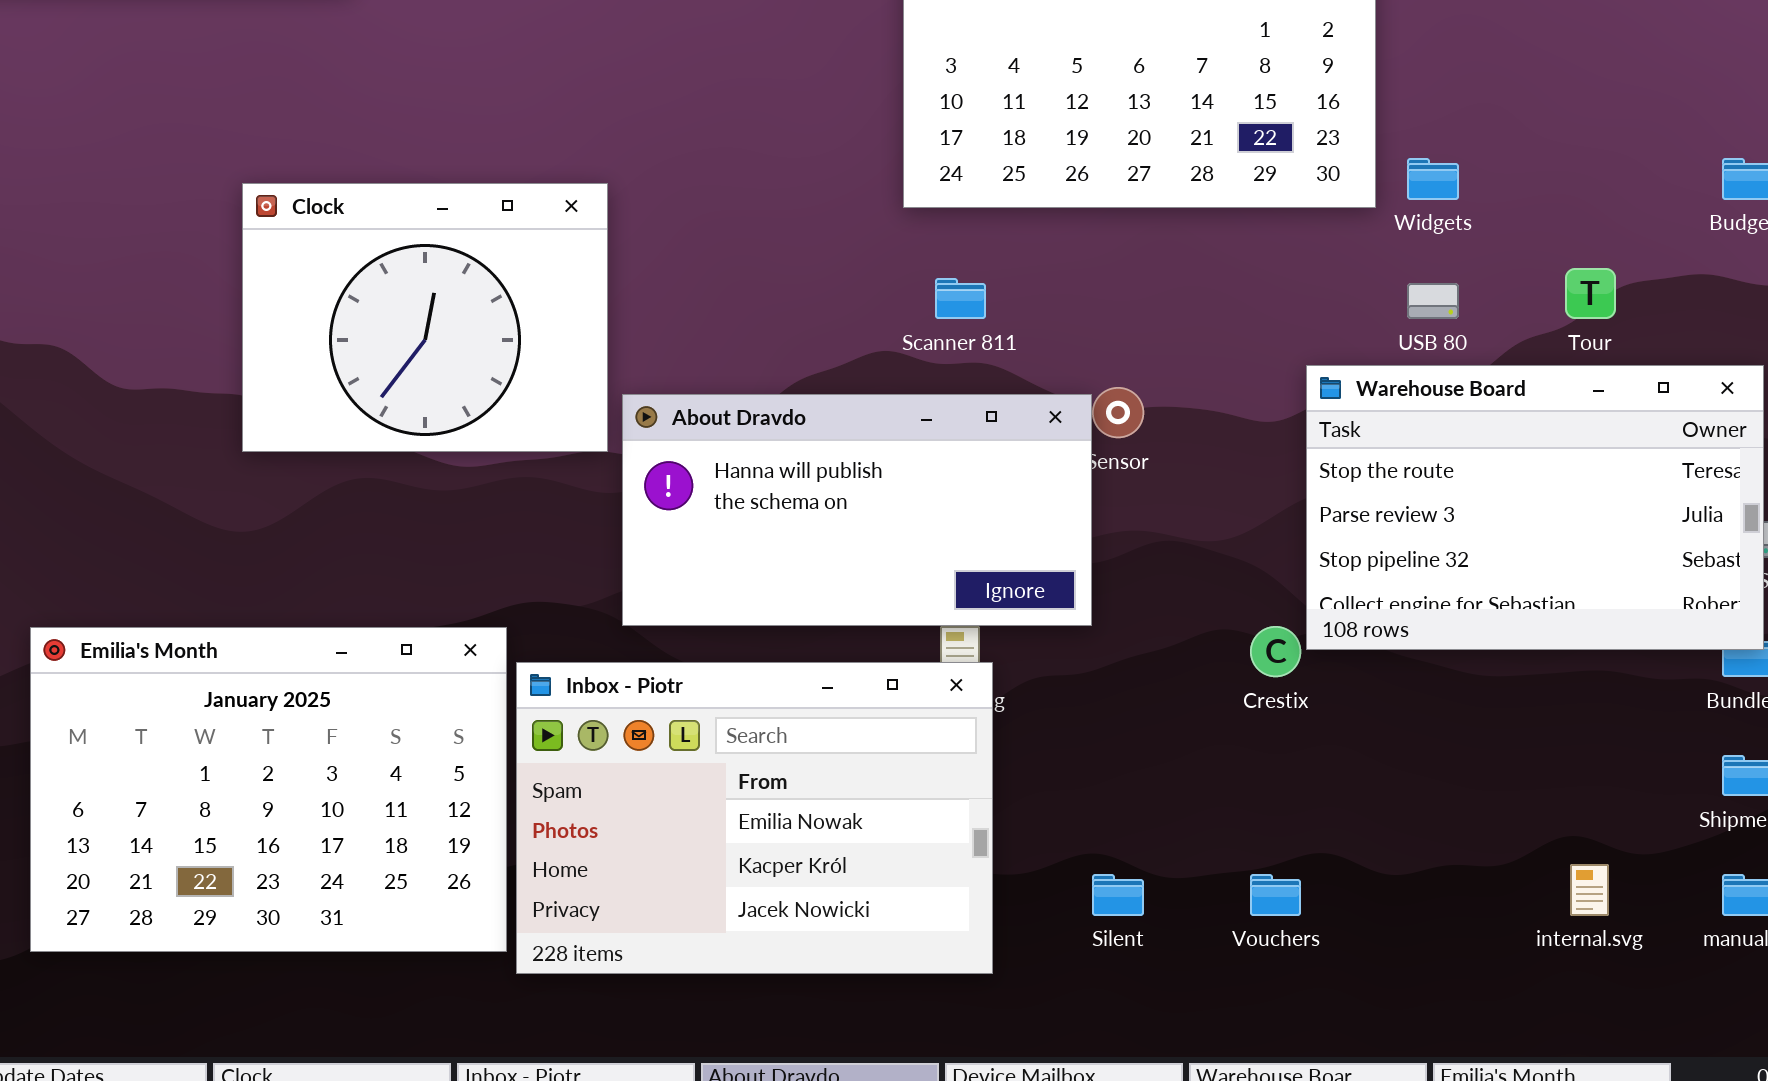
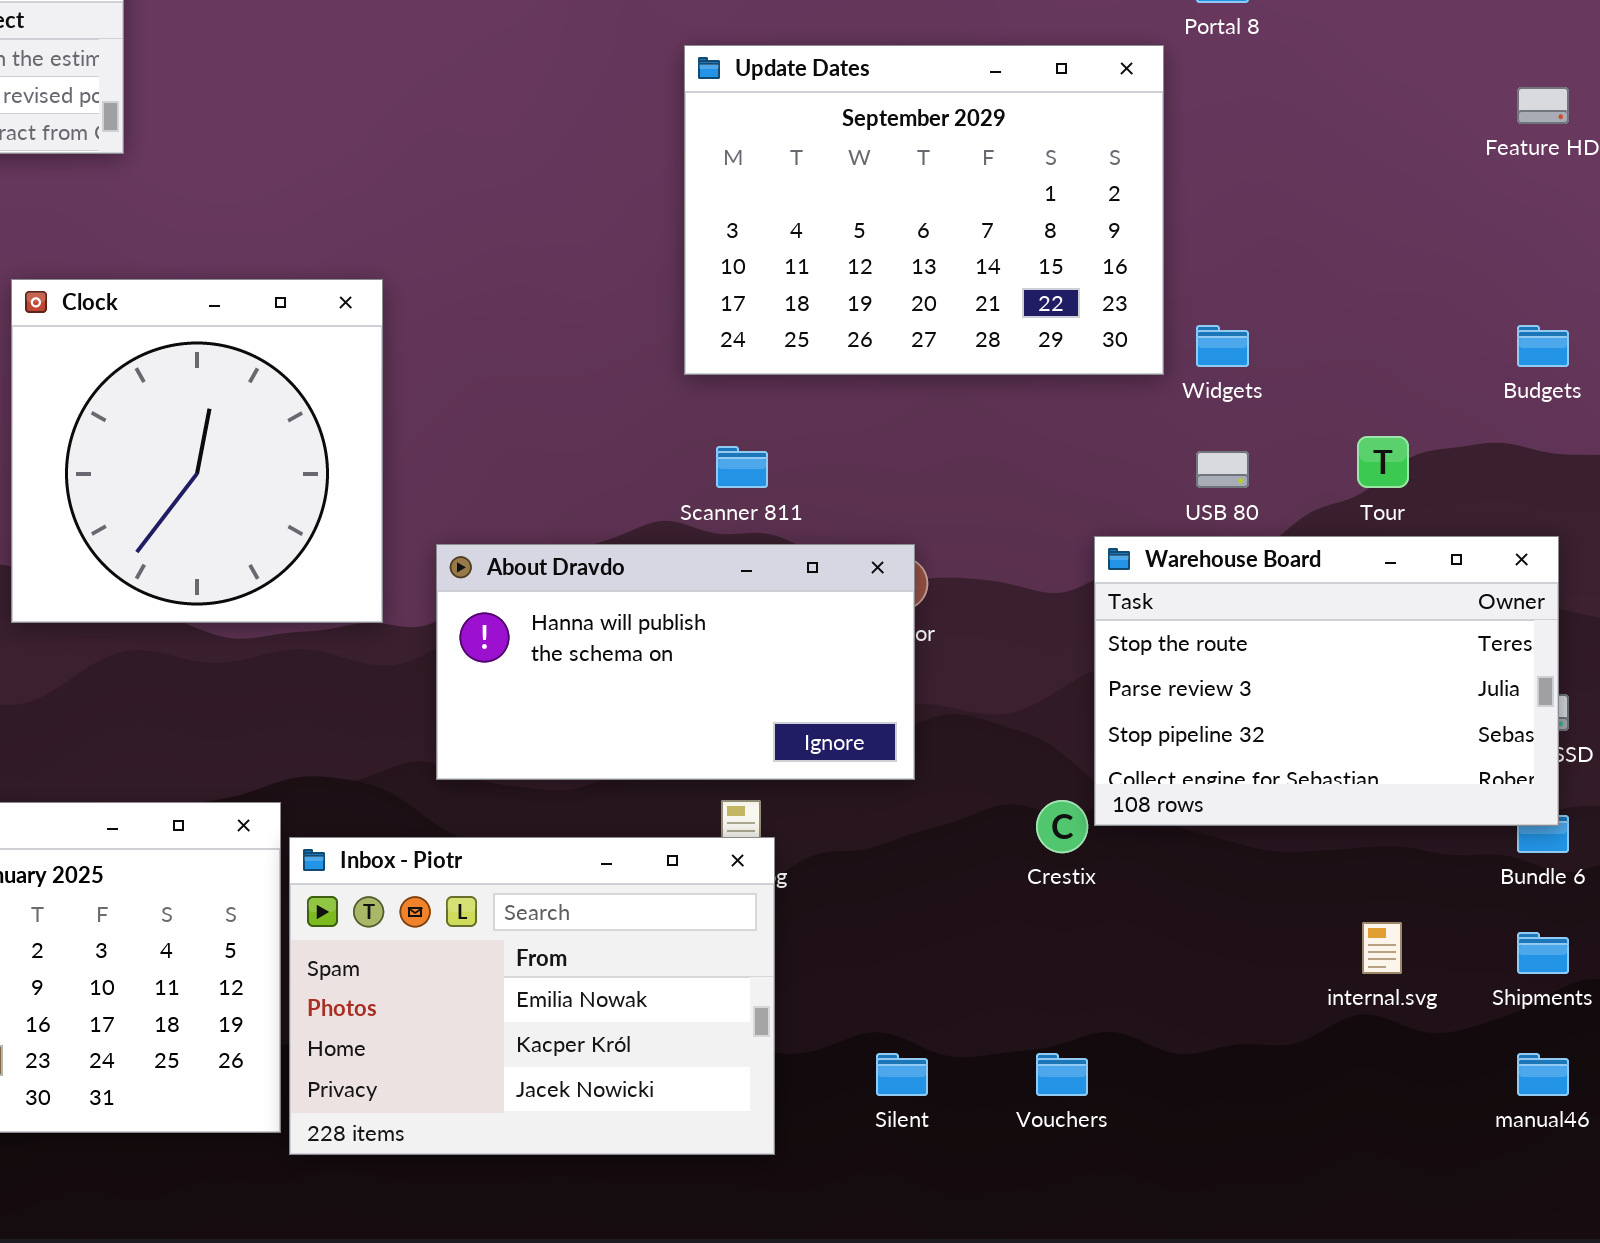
Clock: [242,183,608,452] -> [11,279,383,623], resized
About Dravdo: [622,394,1092,626] -> [436,544,915,780], moved
internal.svg: [1570,864,1609,916] -> [1362,922,1402,974], moved

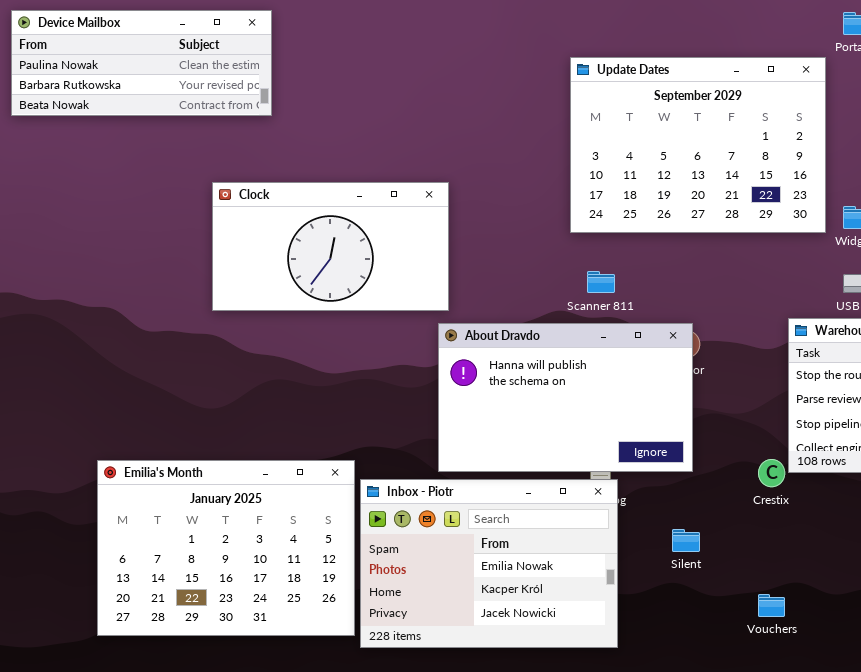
Clock: [11,279,383,623] -> [212,182,449,311], resized
About Dravdo: [436,544,915,780] -> [438,323,693,472], resized
Silent: [876,1053,928,1096] -> [672,529,700,552], moved

